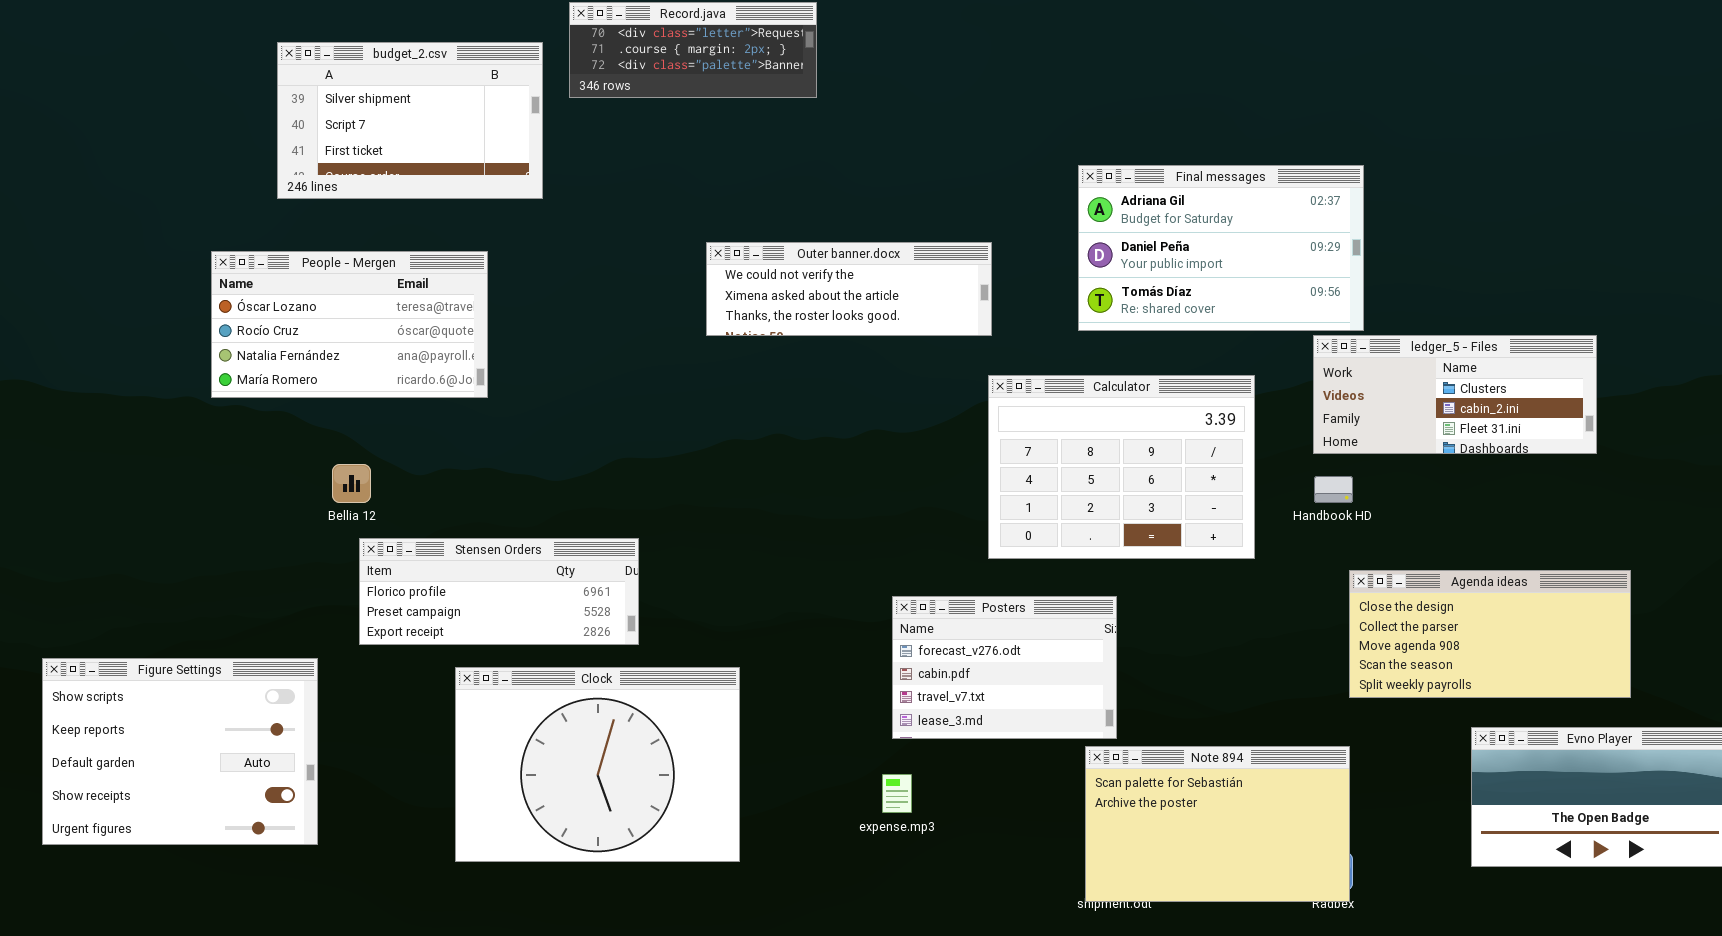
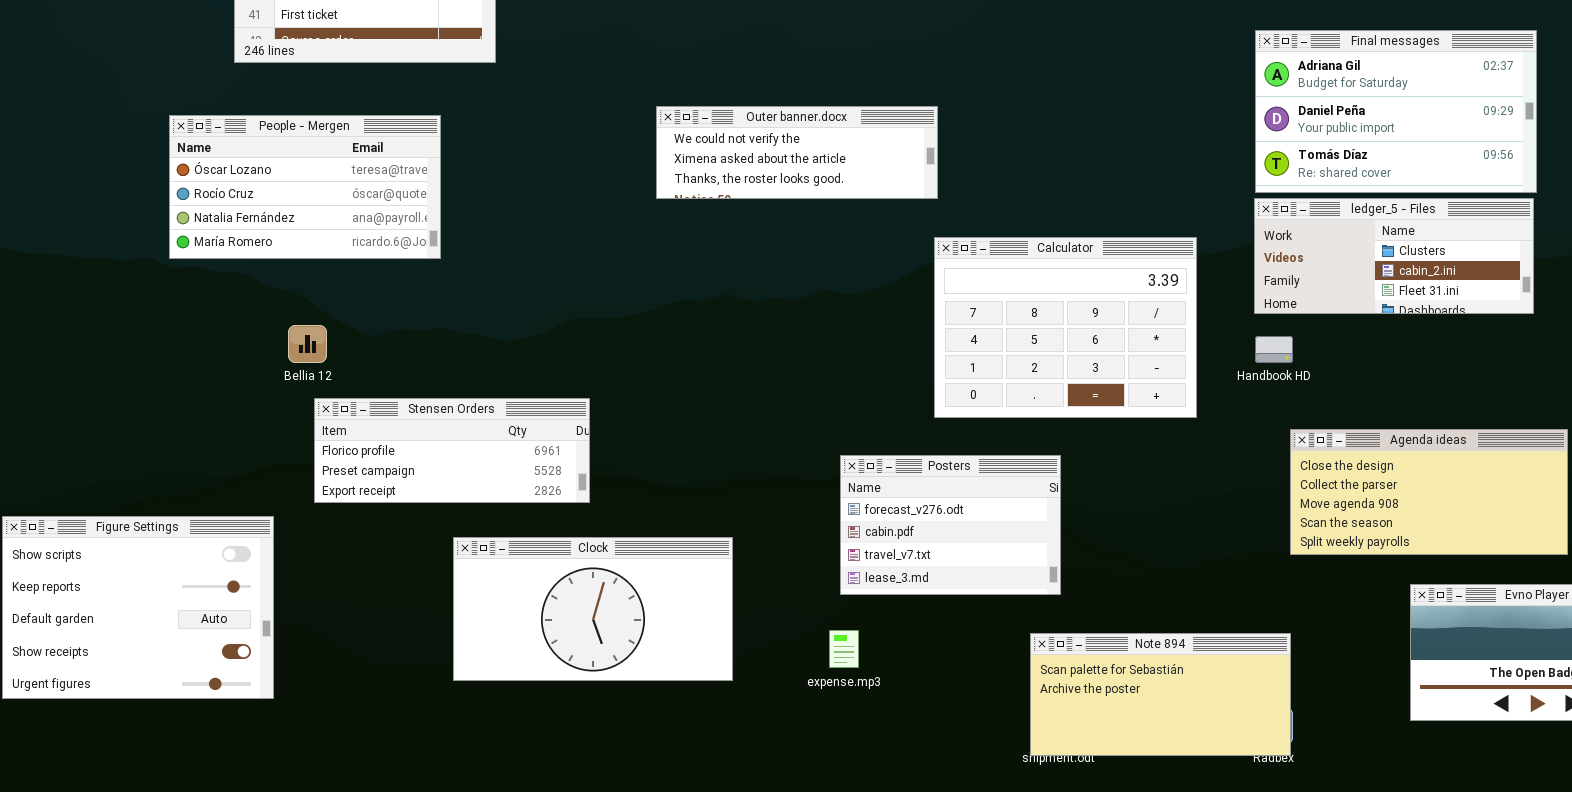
Final messages: [1078,165,1364,331] -> [1255,30,1537,193], moved
Clock: [455,667,740,862] -> [453,537,733,681], moved, resized
Note 894: [1085,746,1350,902] -> [1030,633,1291,756], resized

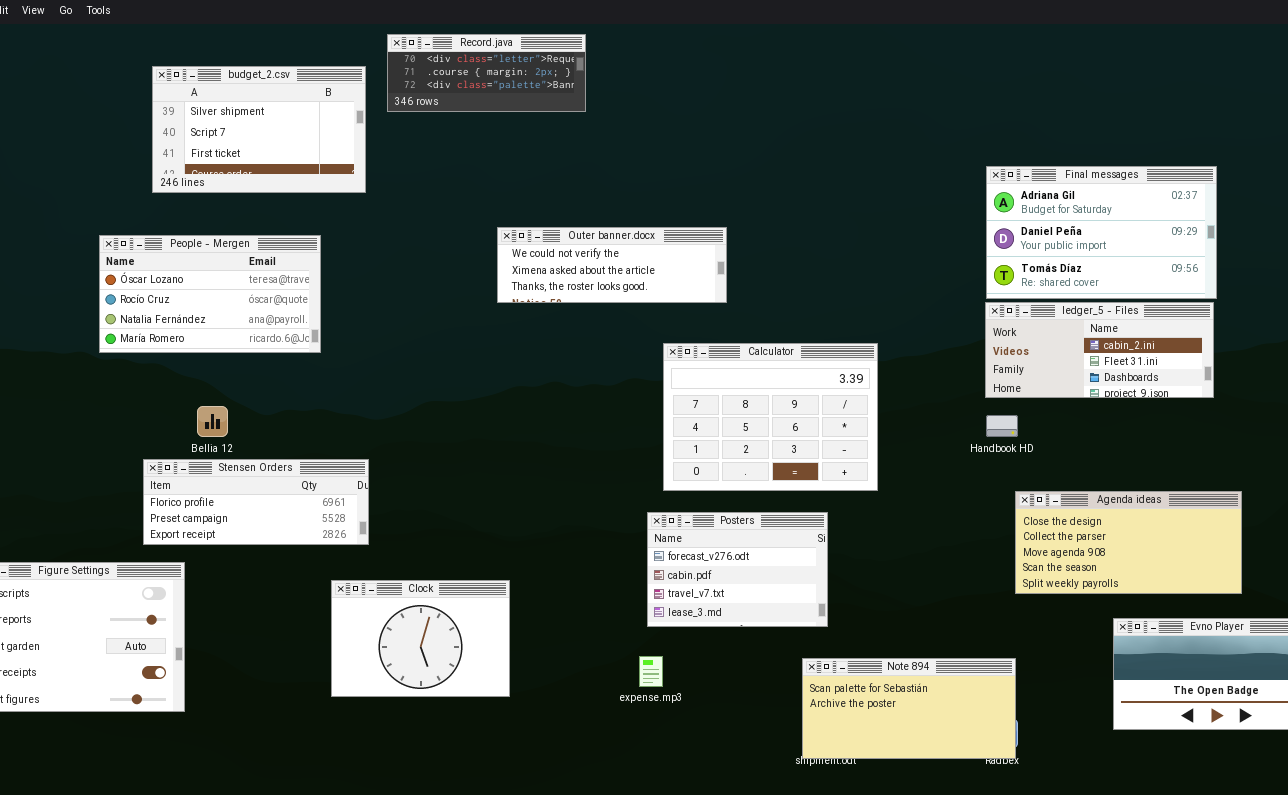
ledger_5 - Files: [1254,198,1534,314] -> [985,302,1214,398], scrolled down 1 row
Calculator: [934,237,1197,418] -> [663,343,878,491], moved
Stensen Orders: [314,398,590,503] -> [143,459,369,545], moved
Clock: [453,537,733,681] -> [331,580,510,697], resized

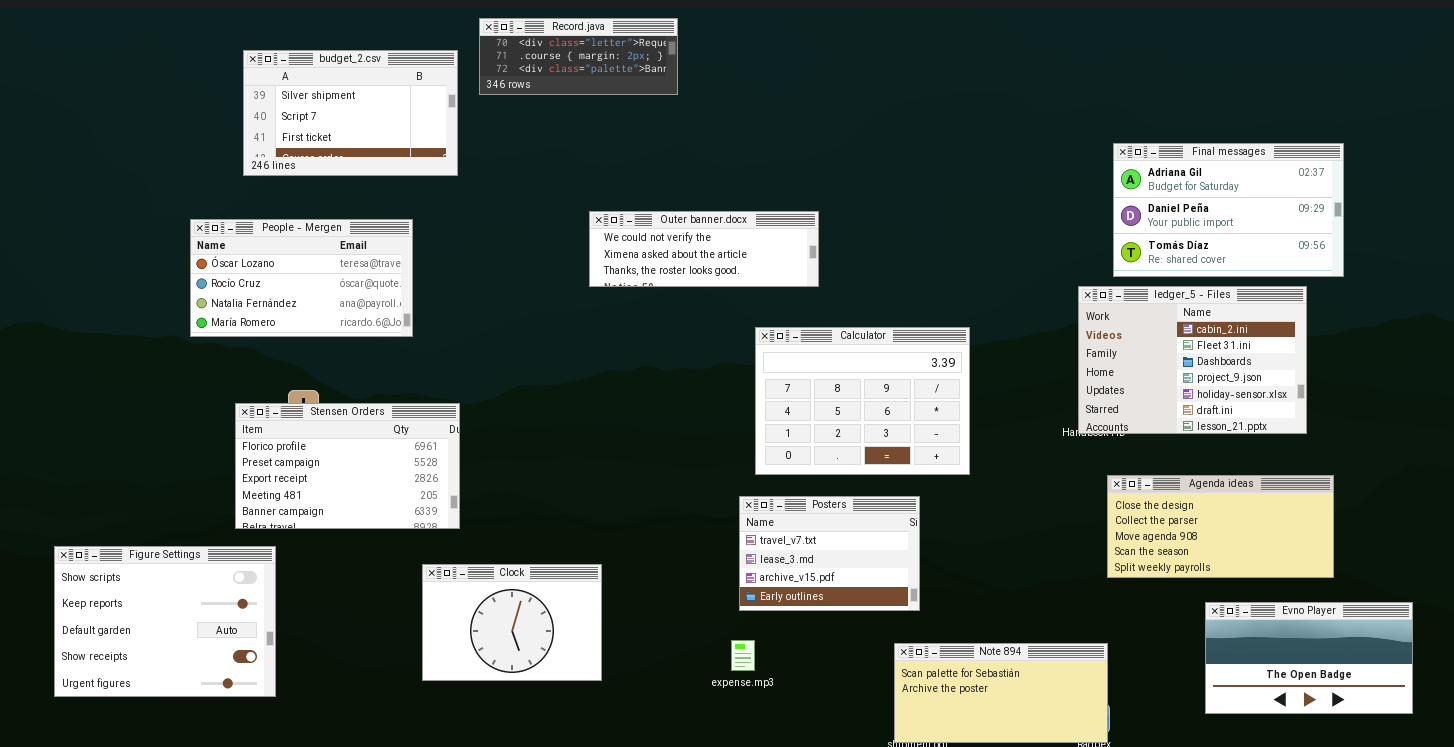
Final messages: [986,166,1217,299] -> [1113,143,1344,277], moved
ledger_5 - Files: [985,302,1214,398] -> [1078,286,1307,434], resized
Stensen Orders: [143,459,369,545] -> [235,403,460,529], resized
Posters: [647,512,828,627] -> [739,496,920,611], scrolled down 2 rows

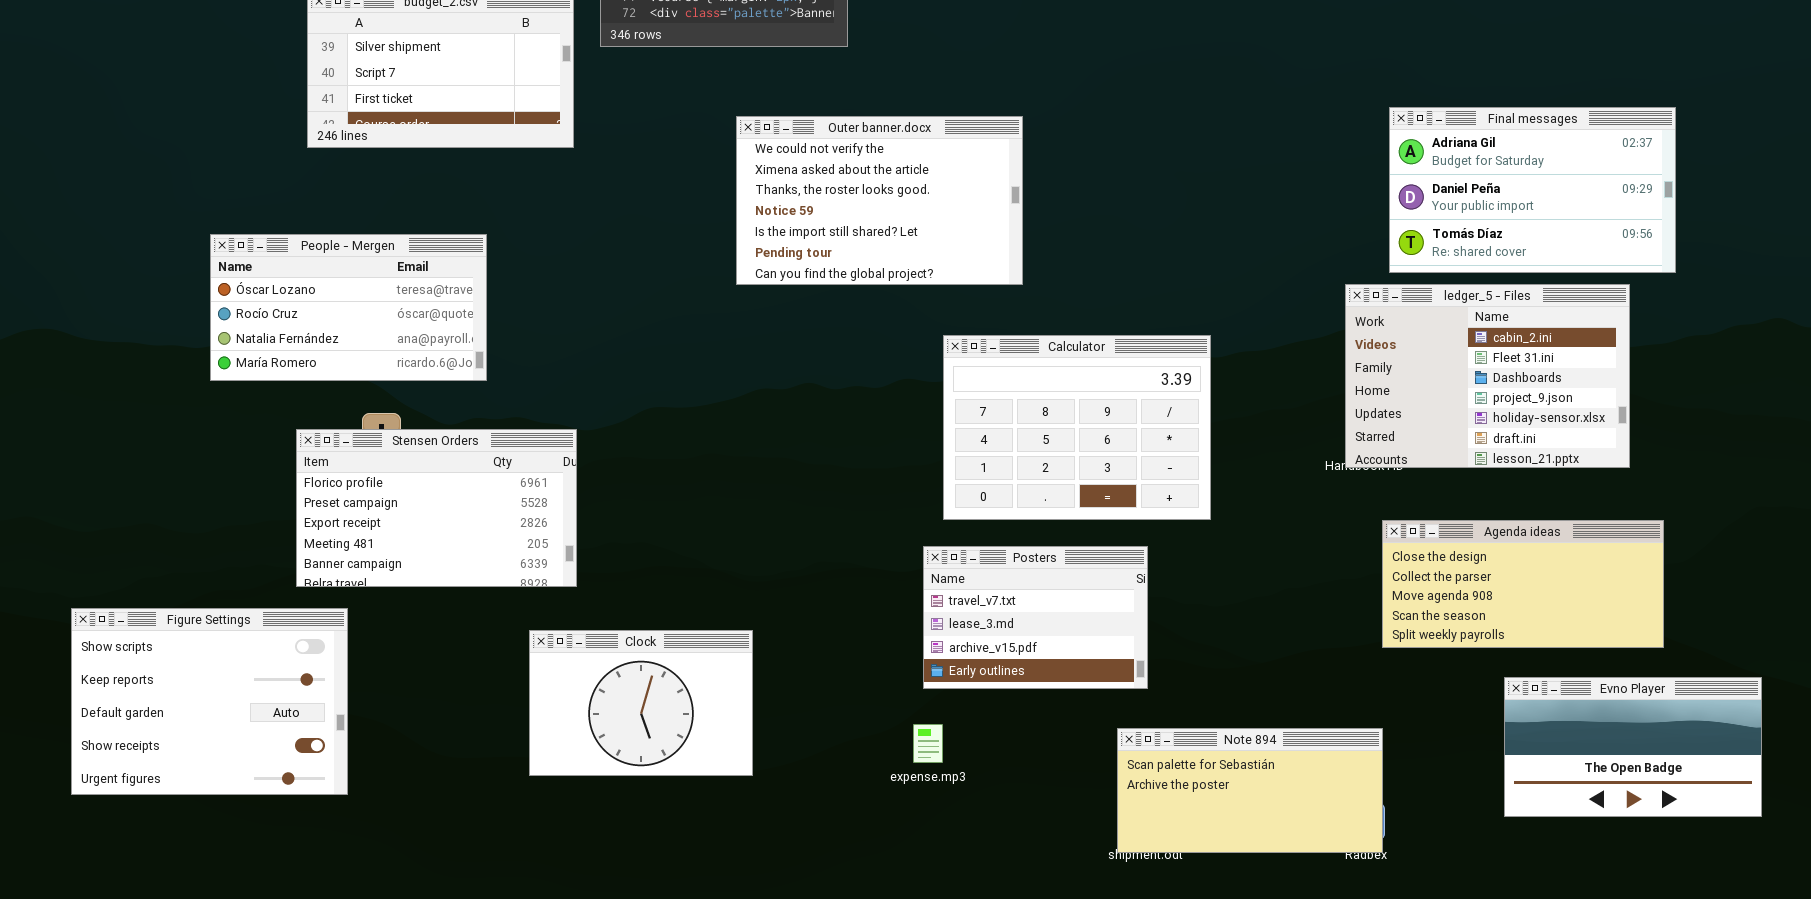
Outer banner.docx: [589,211,819,287] -> [736,116,1023,285], resized
People - Mergen: [190,219,413,337] -> [210,234,487,381], moved

